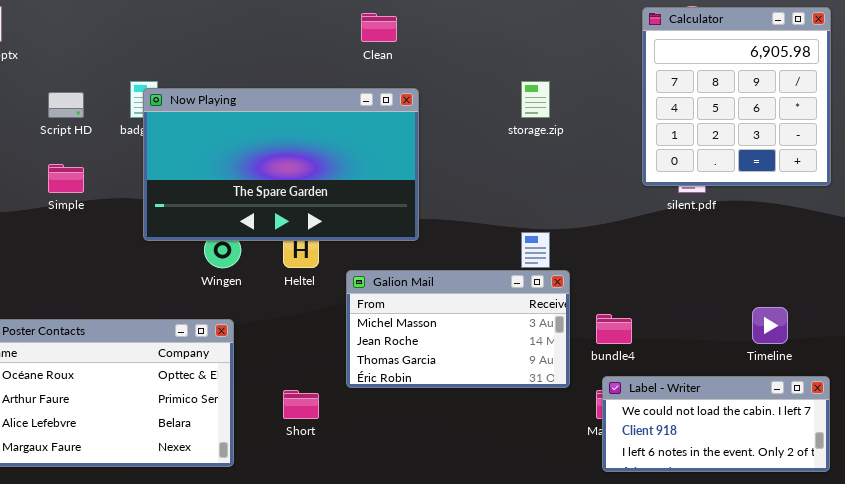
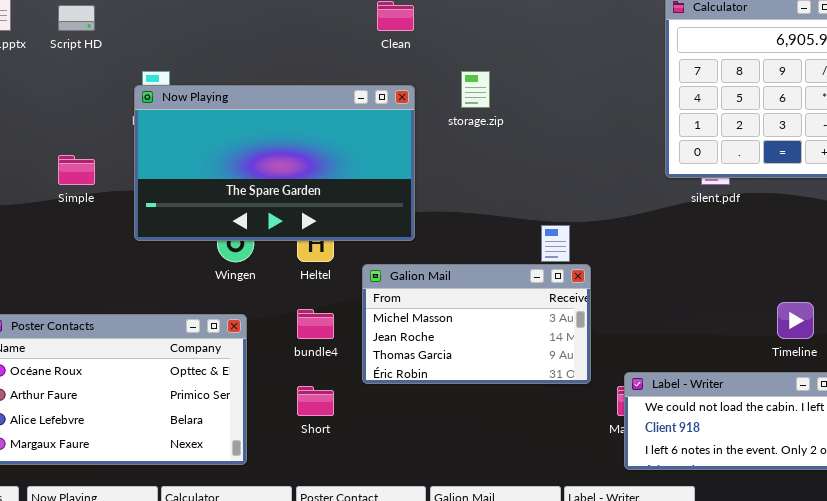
storage.zip: [521,81,550,118] -> [461,71,490,108], moved
Now Playing: [143,88,419,241] -> [134,85,415,241], moved
Script HD: [48,92,84,118] -> [58,5,95,31], moved
bundle4: [596,314,632,344] -> [297,309,334,339], moved

